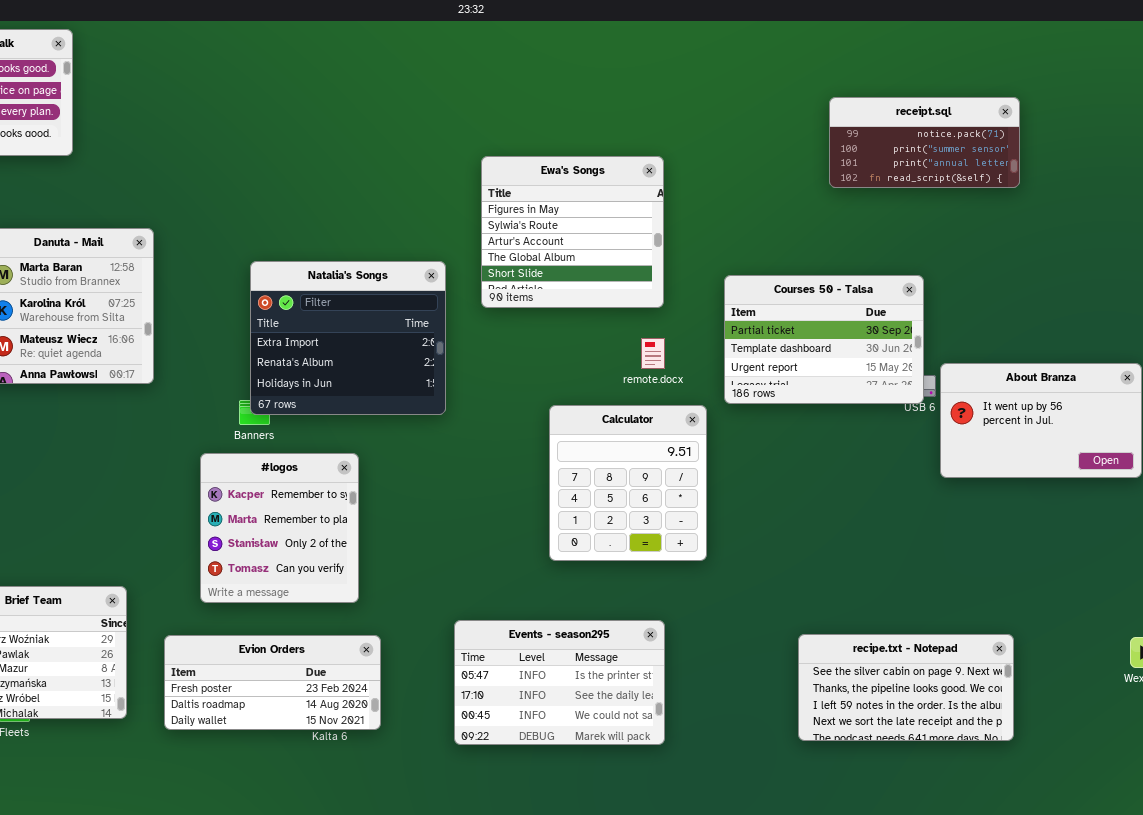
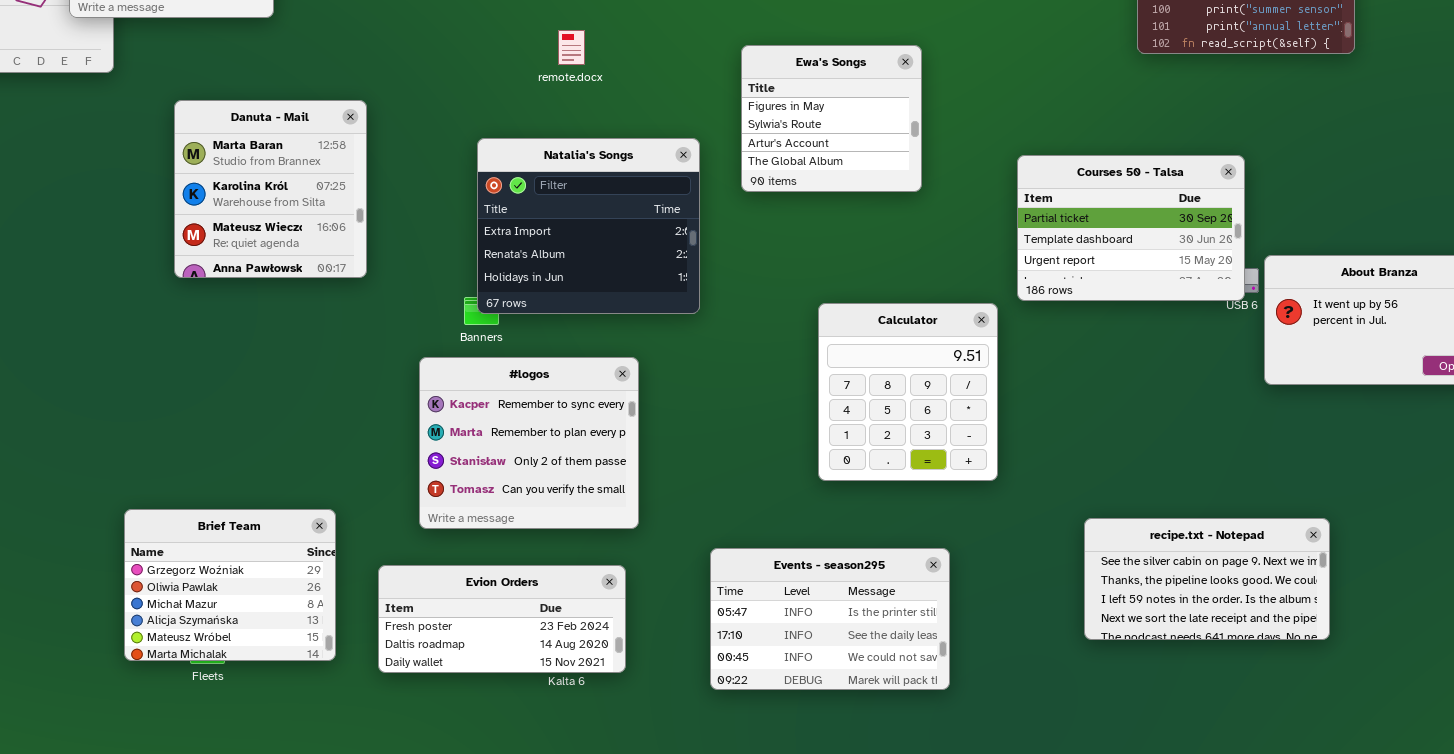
Ewa's Songs: [481,156,664,308] -> [741,45,922,192], resized
remote.docx: [641,338,665,369] -> [558,30,585,65], moved
#logos: [200,453,359,603] -> [419,357,639,529], resized
recipe.txt - Notepad: [798,634,1014,741] -> [1084,518,1330,640], moved

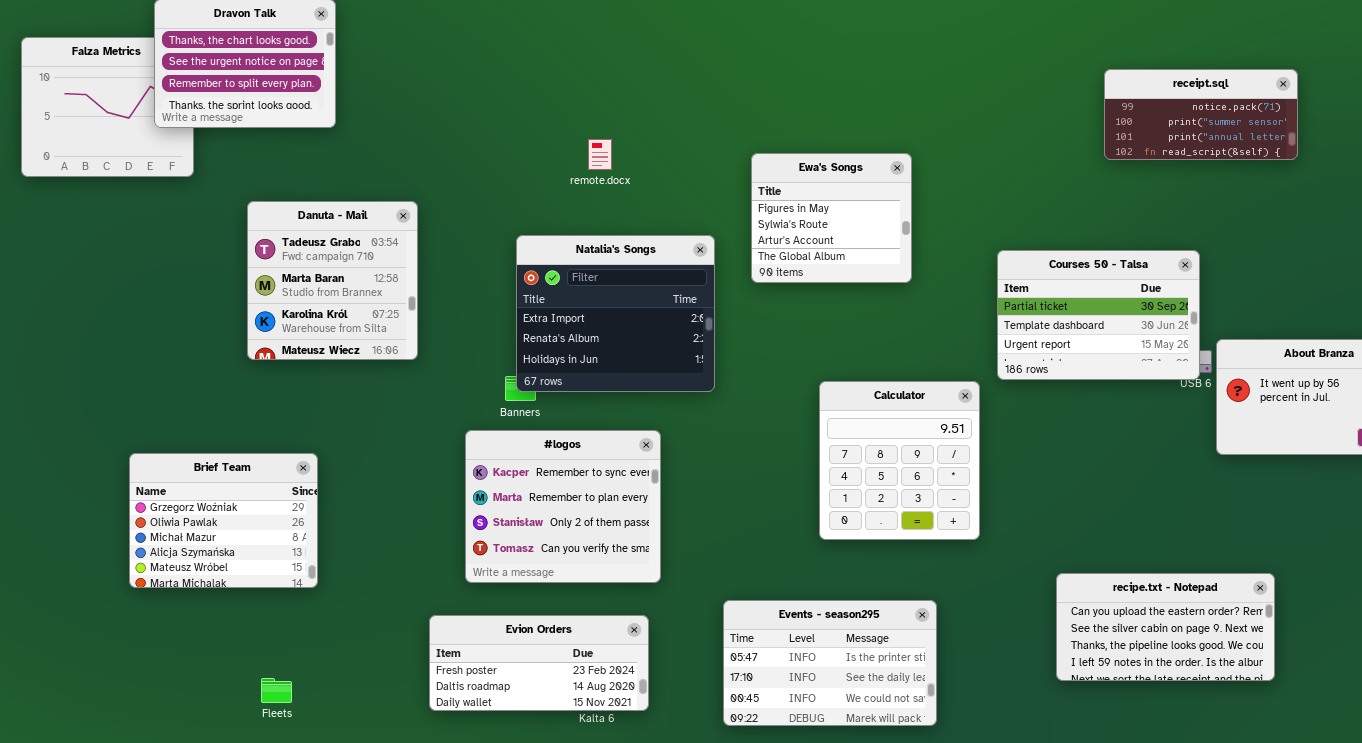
Danuta - Mail: [174,100,367,278] -> [247,201,418,360], scrolled up 1 row
Brief Team: [124,509,336,661] -> [129,453,318,588], moved
recipe.txt - Notepad: [1084,518,1330,640] -> [1056,573,1275,681], scrolled up 1 row

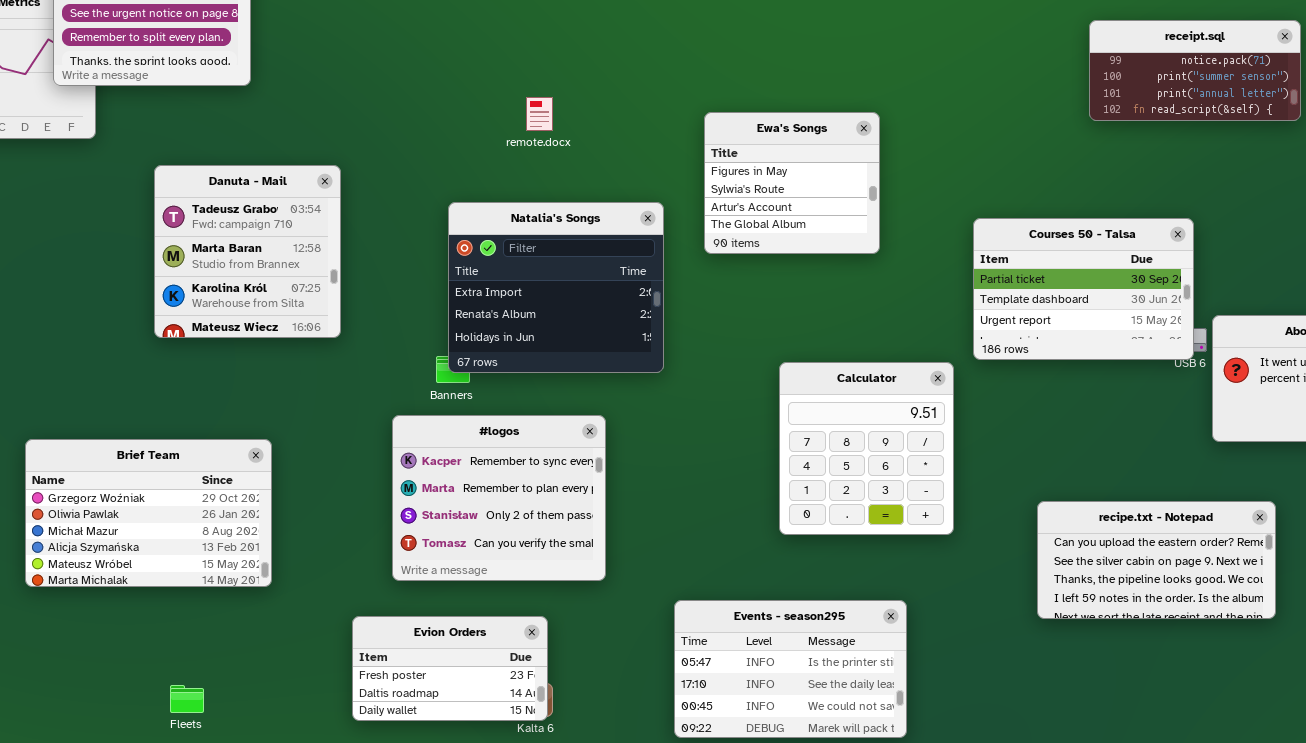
Brief Team: [129,453,318,588] -> [25,439,272,587], resized
recipe.txt - Notepad: [1056,573,1275,681] -> [1037,501,1276,619], moved
Evion Orders: [429,615,649,711] -> [352,616,548,721], resized

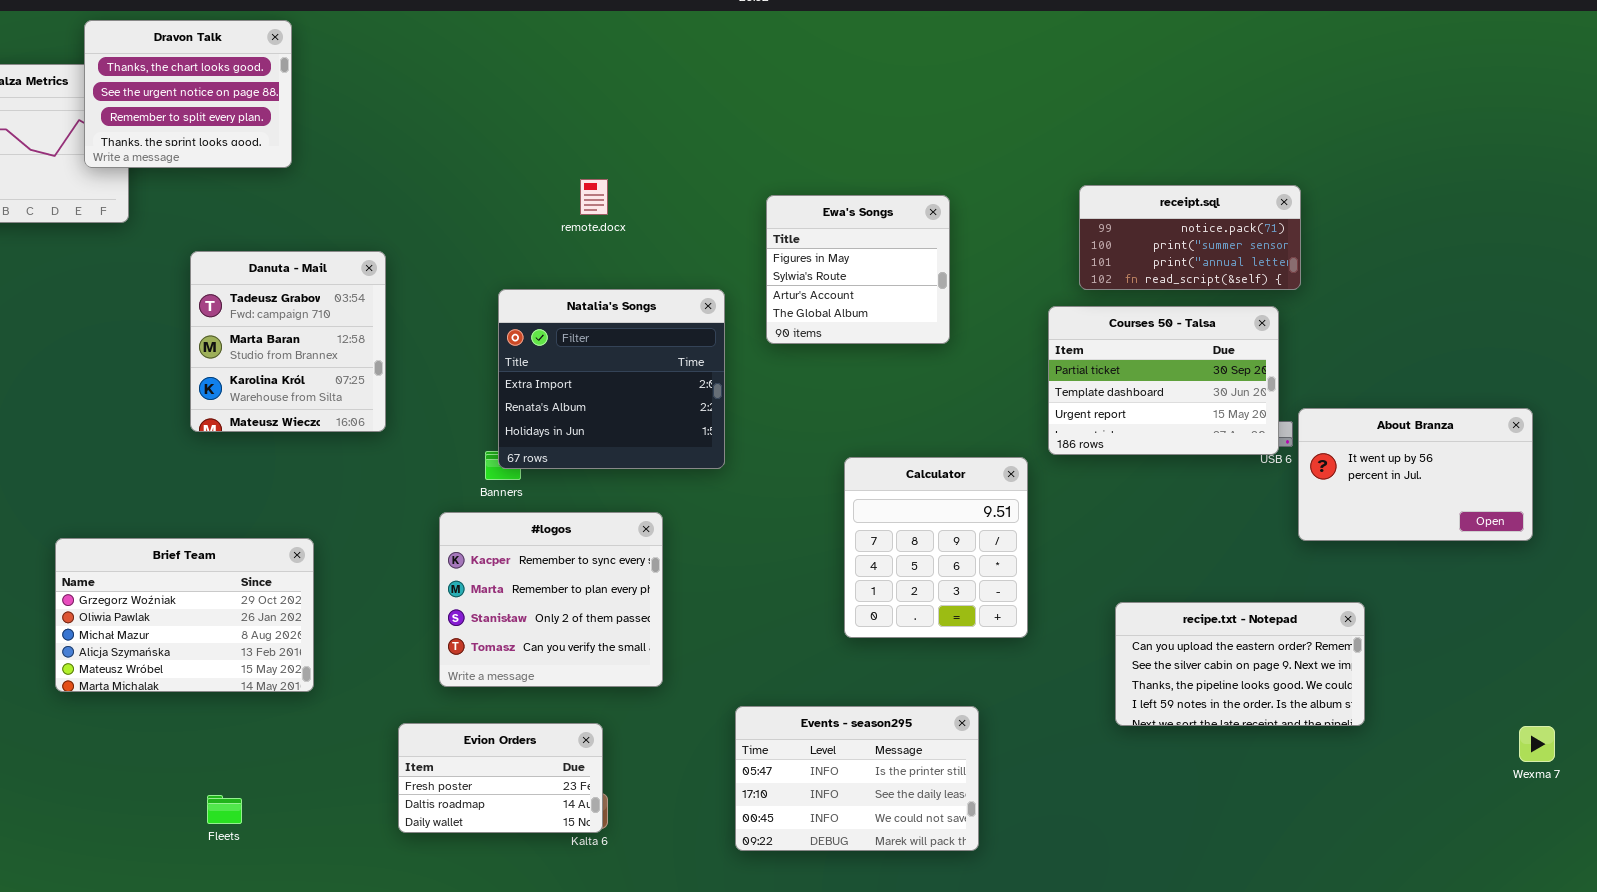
receipt.sql: [1089,20,1301,121] -> [1079,185,1301,290], moved

